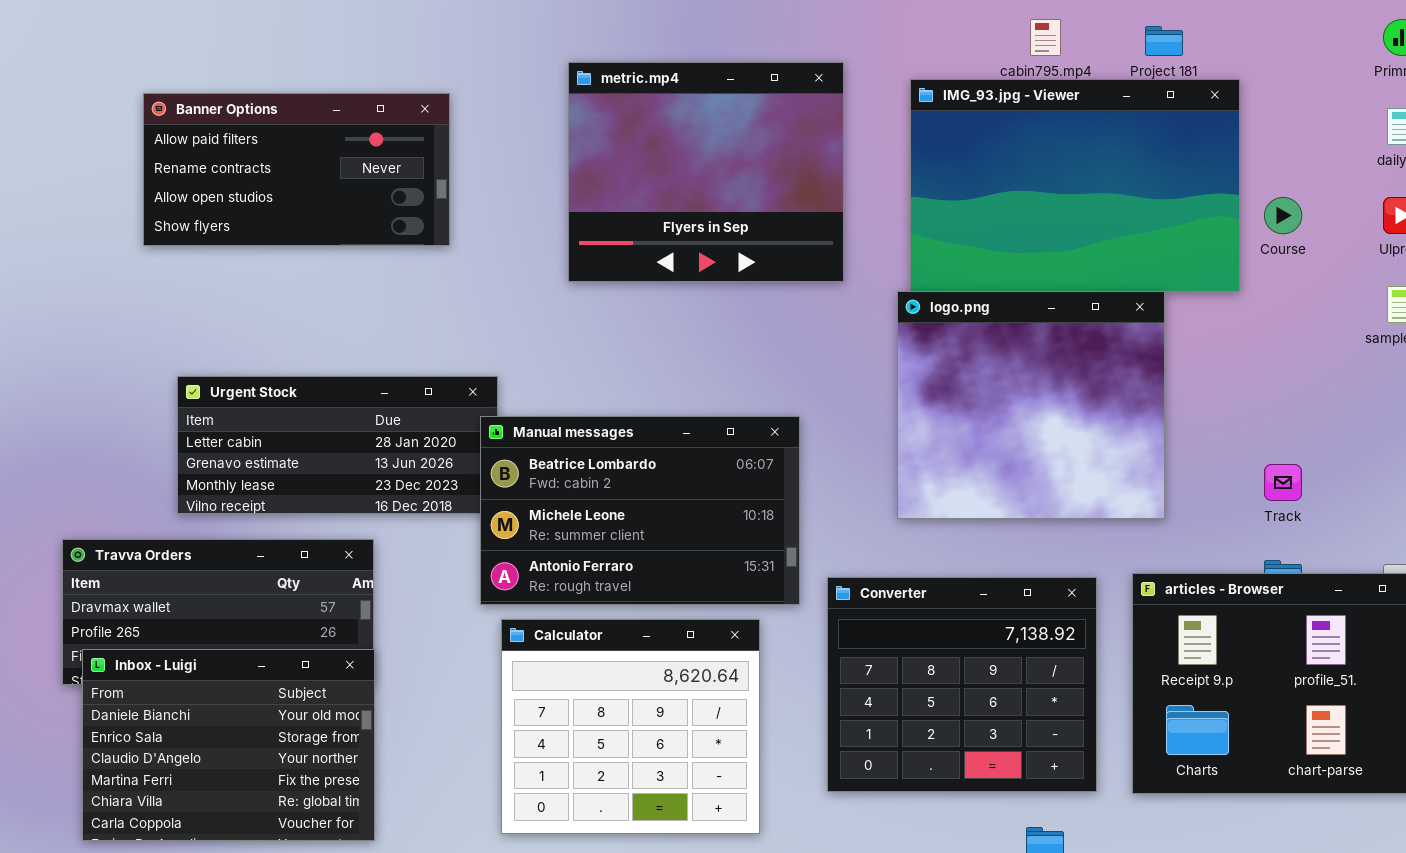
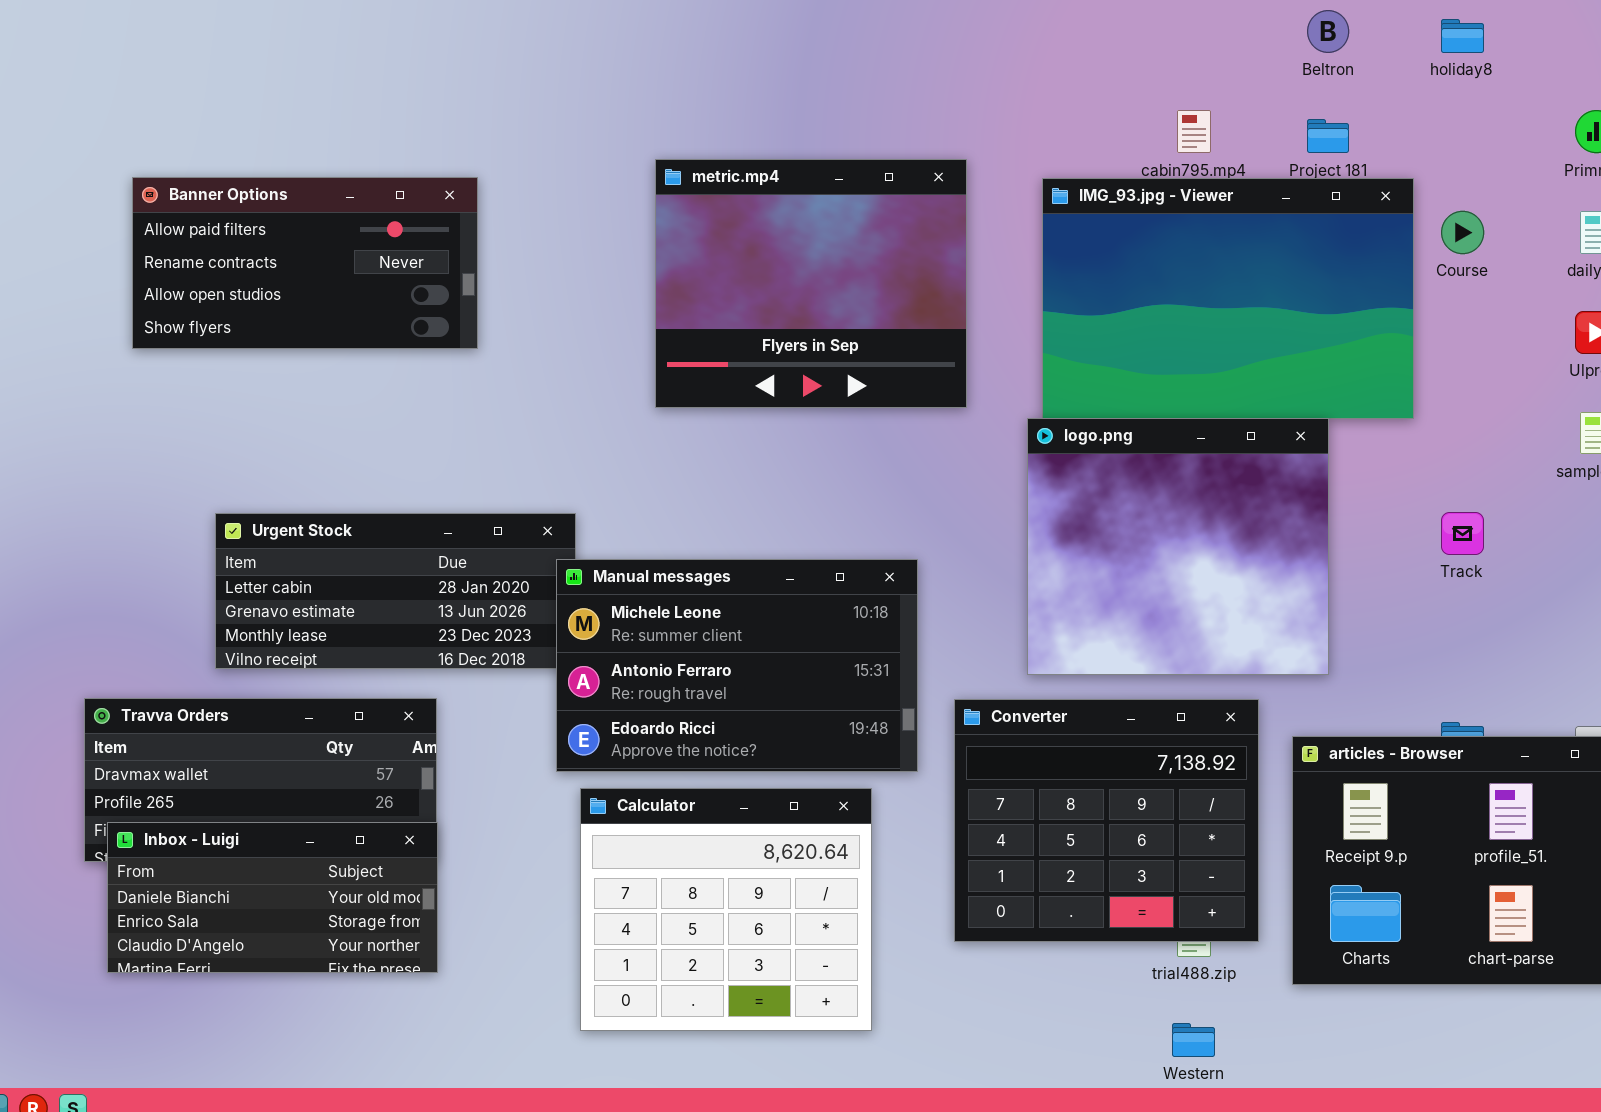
Banner Options: [143,93,450,246] -> [132,177,478,349], moved
Course: [1264,197,1302,234] -> [1441,211,1484,254], moved
Manual messages: [480,416,800,605] -> [556,559,918,772], scrolled down 1 row
Track: [1264,464,1302,501] -> [1441,512,1484,555], moved
Converter: [827,577,1097,792] -> [954,699,1259,942], moved
Inbox - Luigi: [82,649,375,841] -> [107,822,438,973], resized

